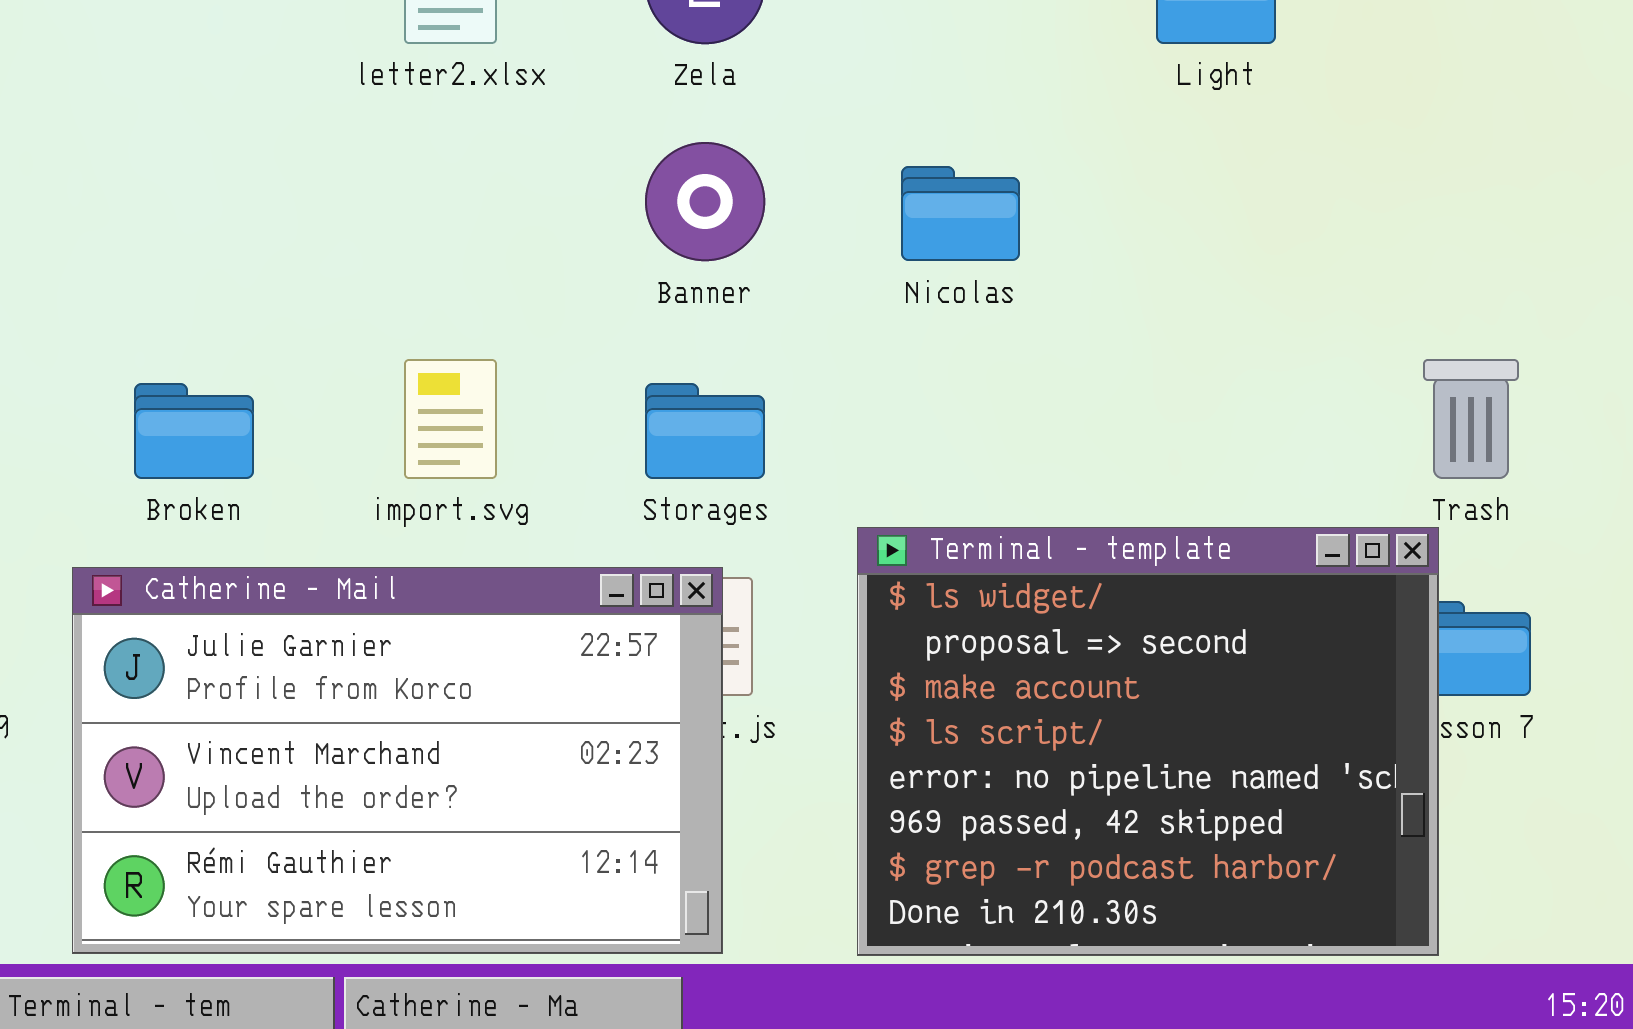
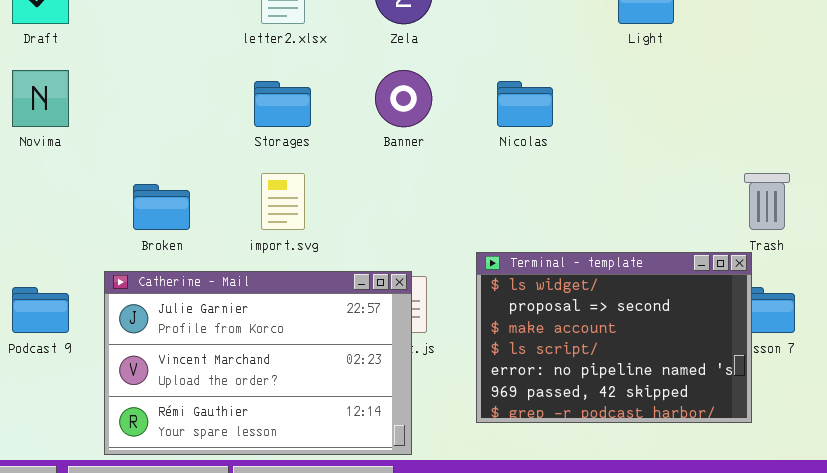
Storages: [645,383,765,479] -> [254,81,311,127], moved
Terminal - template: [857,527,1439,956] -> [476,252,752,423], resized

